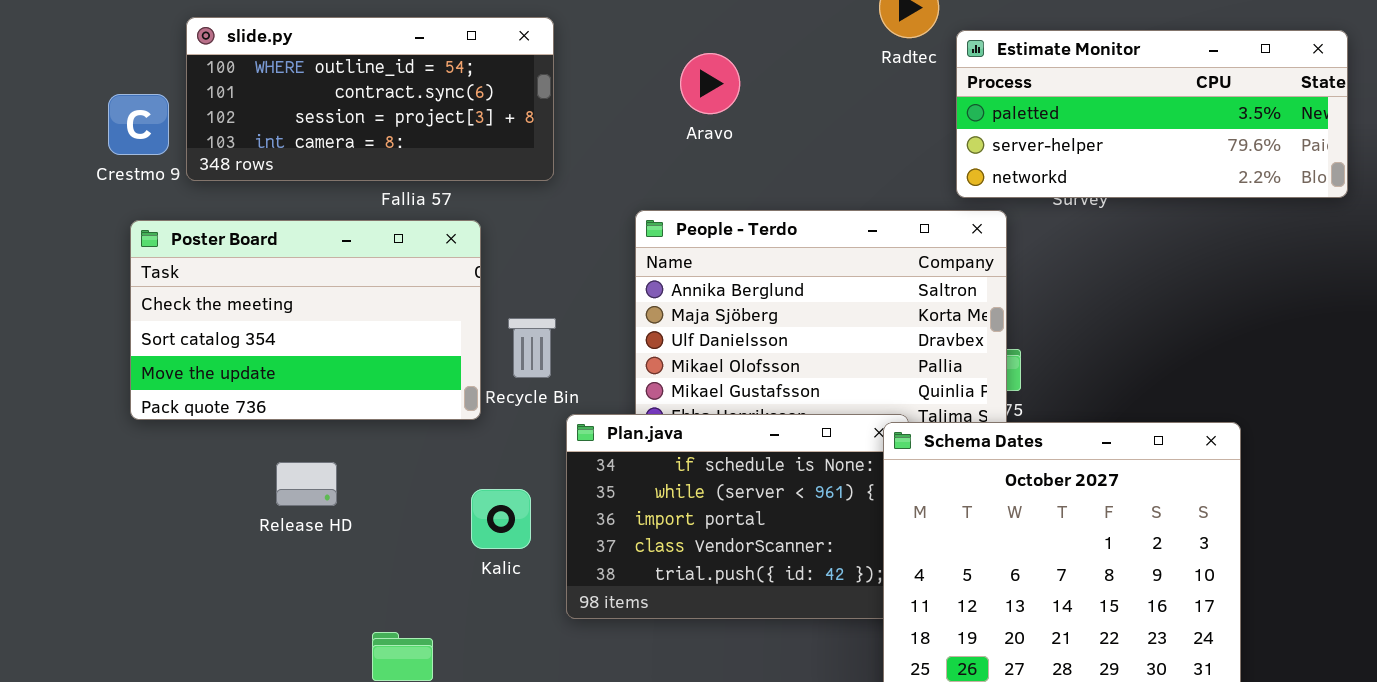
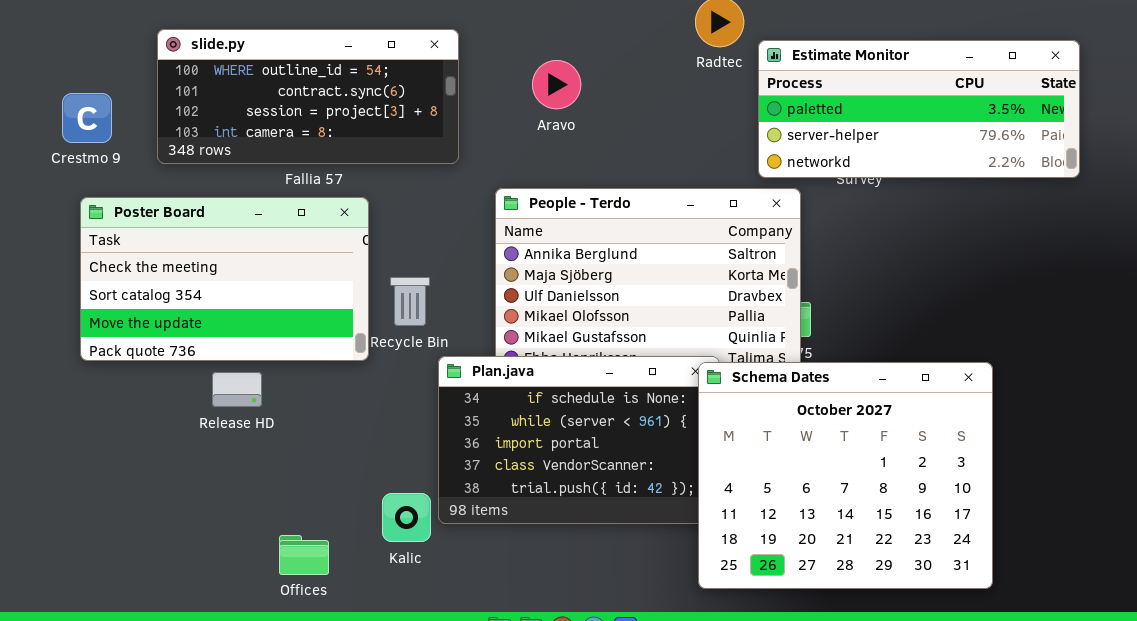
slide.py: [186,17,554,181] -> [157,29,459,164], moved
Release HD: [276,462,337,506] -> [212,372,262,407], moved
Kalic: [471,489,531,549] -> [382,493,431,542], moved

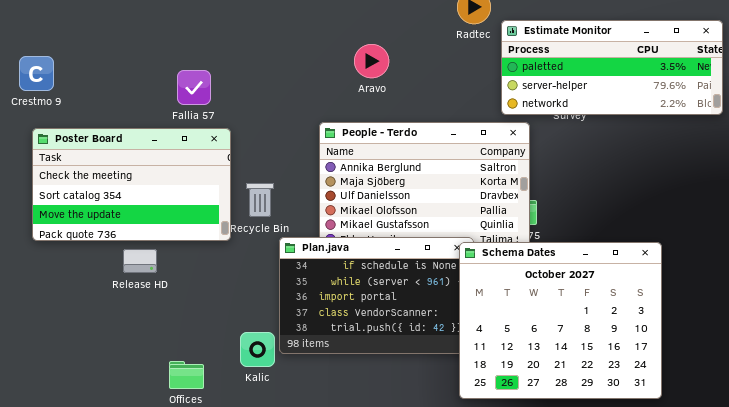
slide.py: [157,29,459,164] -> none, closed
Aravo: [532,60,581,109] -> [354,44,389,78], moved

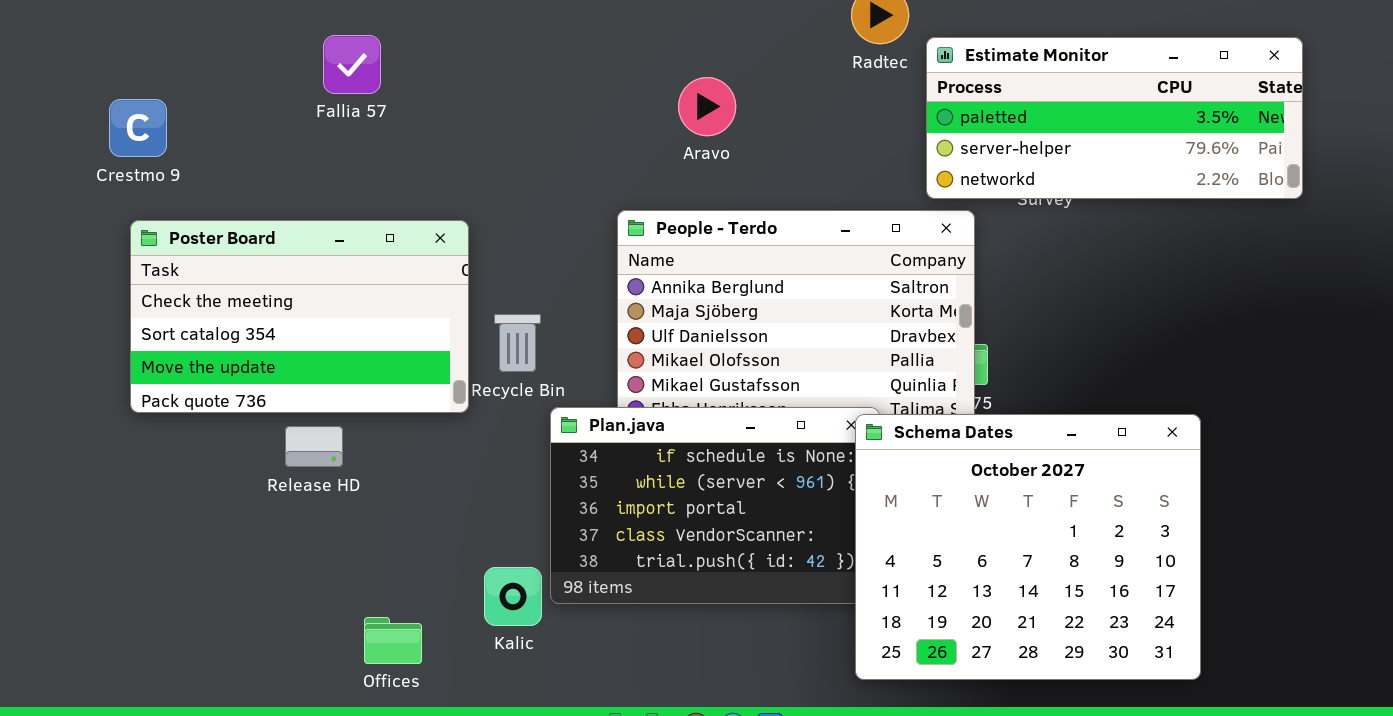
Fallia 57: [177,70,211,105] -> [323,35,381,94], moved

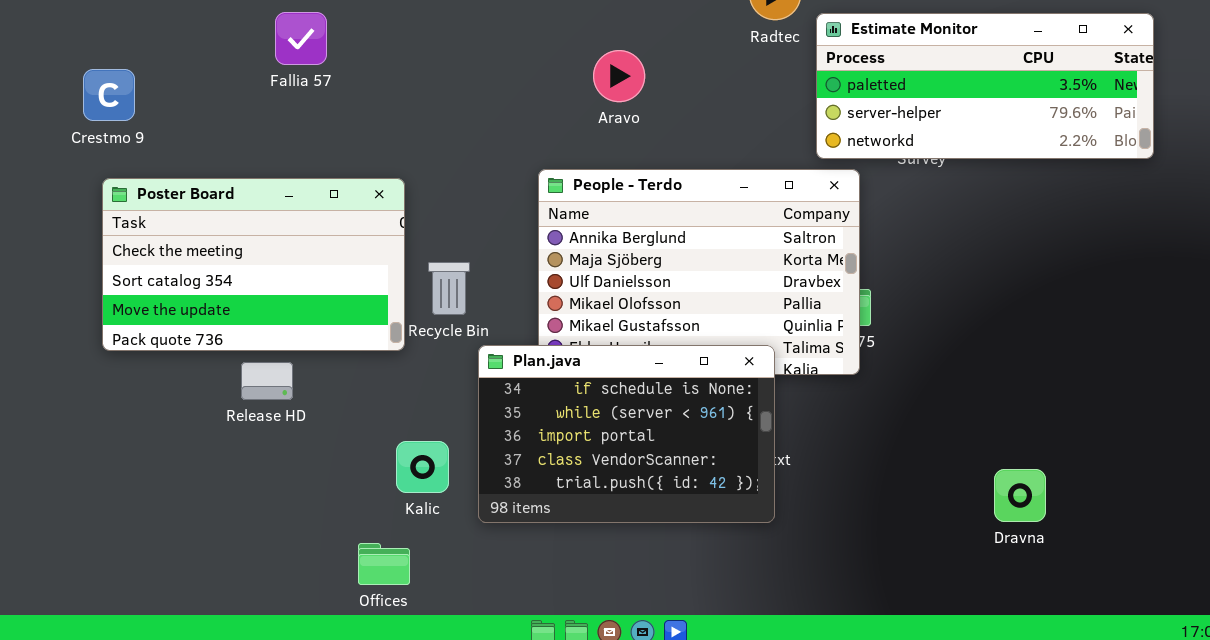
Schema Dates: [855,414,1201,680] -> none, closed
Kalic: [484,567,542,626] -> [396,441,449,493], moved
Offices: [364,617,422,664] -> [358,543,410,585], moved

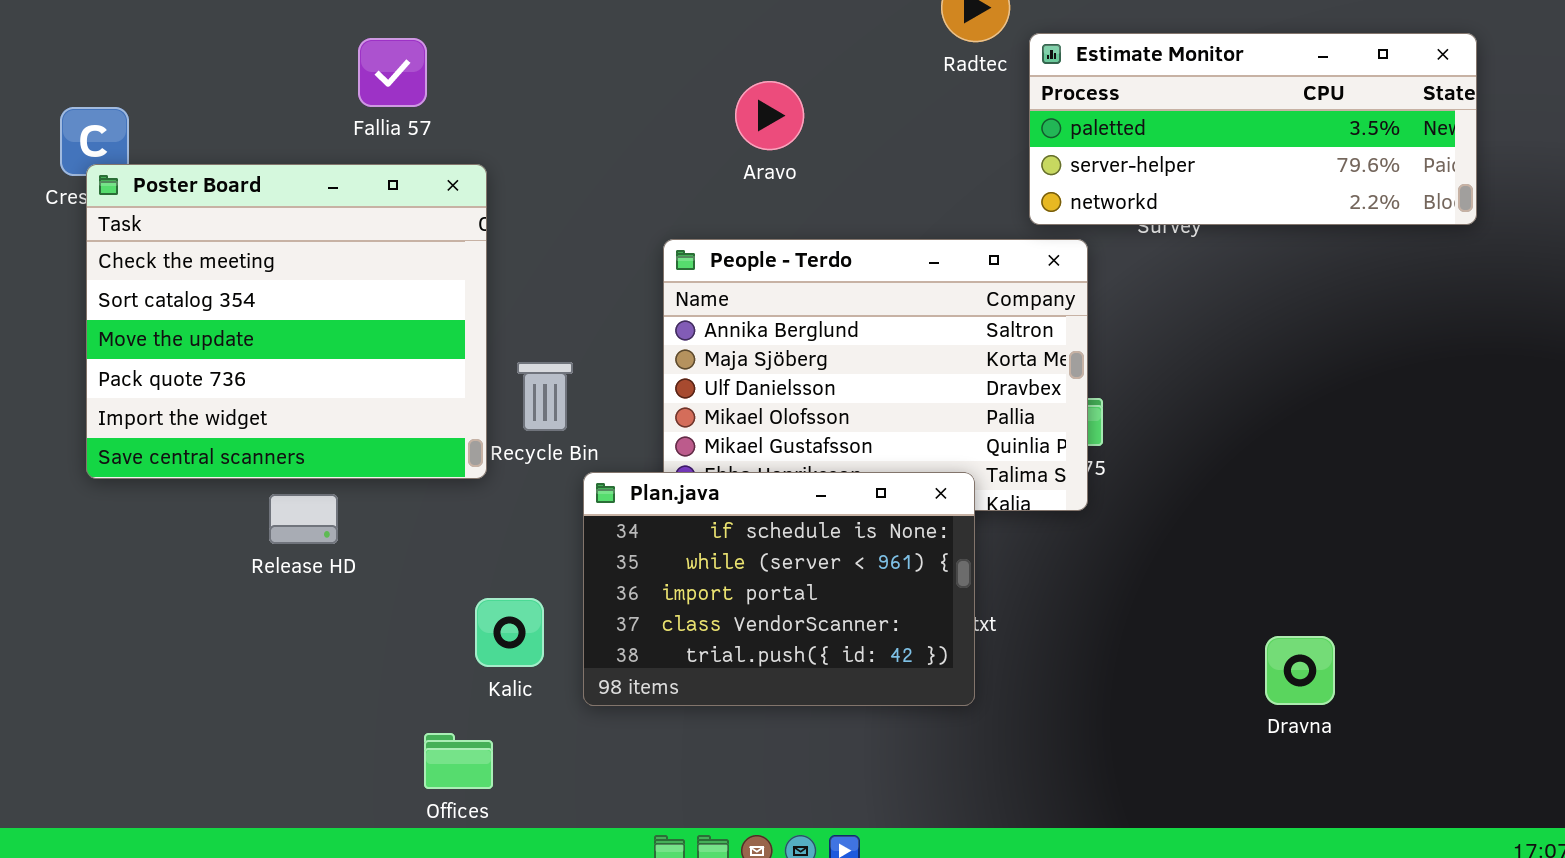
Fallia 57: [275,12,327,65] -> [358,38,427,107], moved
Poster Board: [102,178,405,351] -> [86,164,487,479], resized

